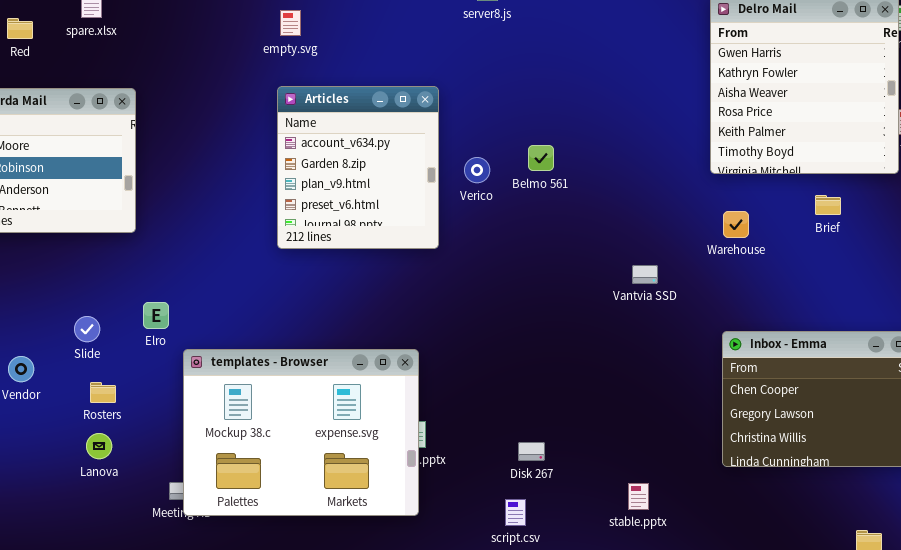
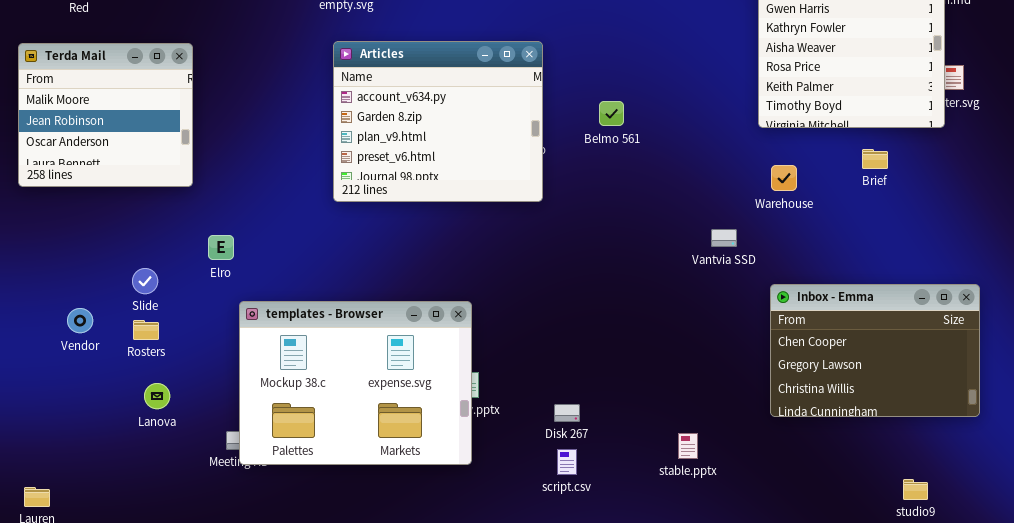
Articles: [277,86,439,249] -> [333,41,543,202], resized
Belmo 561: [528,145,554,171] -> [599,101,624,126], moved
Vantvia SSD: [632,265,658,284] -> [711,229,737,247], moved
Elro: [143,302,169,329] -> [208,235,234,260], moved
Rosters: [90,382,116,403] -> [133,320,159,340], moved
Disk 267: [518,442,545,461] -> [554,404,580,422], moved

